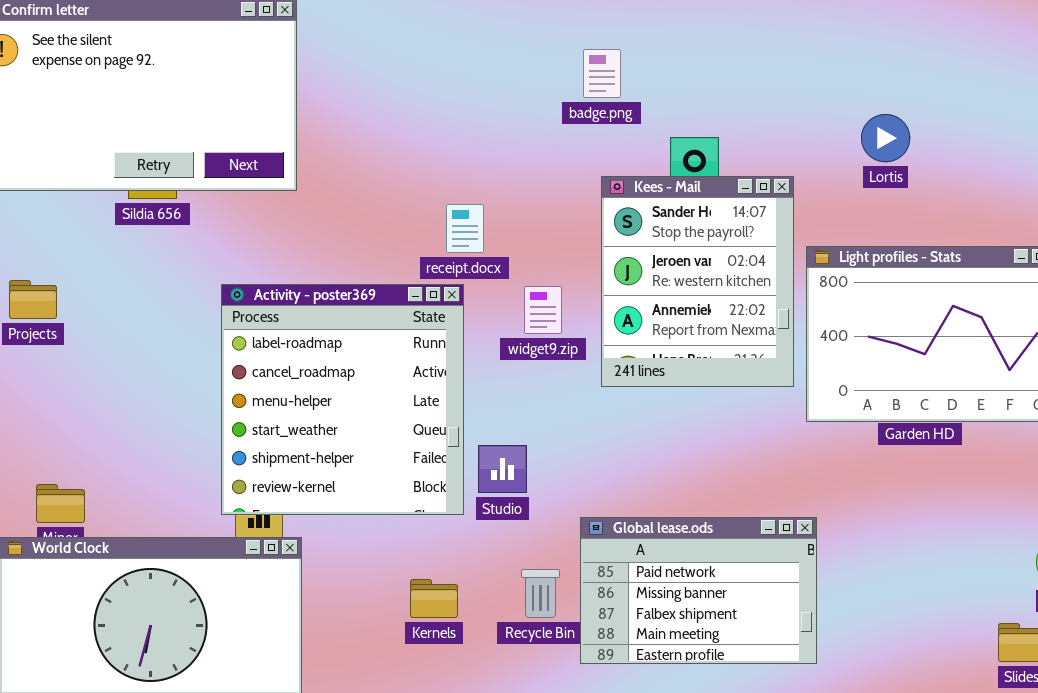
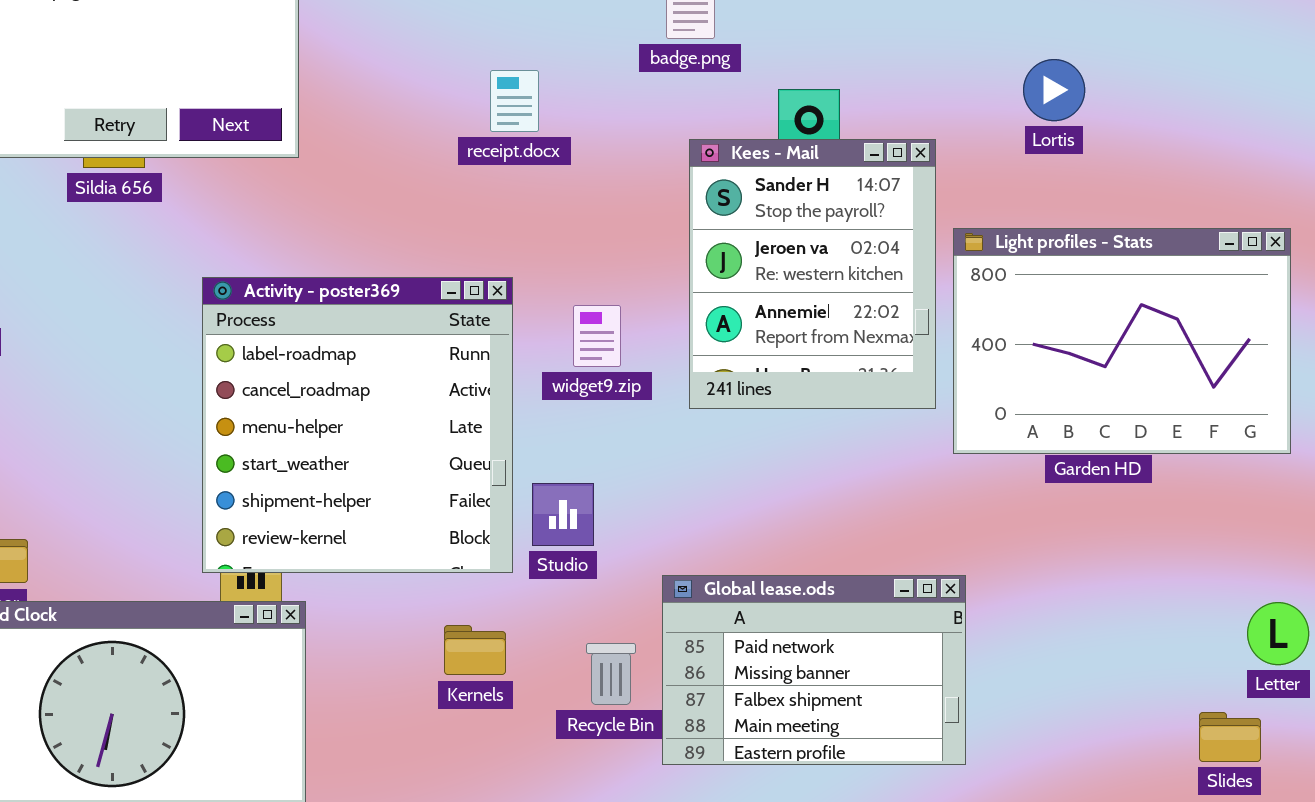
receipt.docx: [446,204,484,253] -> [490,70,539,132], moved
widget9.zip: [524,286,562,334] -> [573,305,621,367], moved
Kernels: [410,579,458,618] -> [444,625,506,675], moved

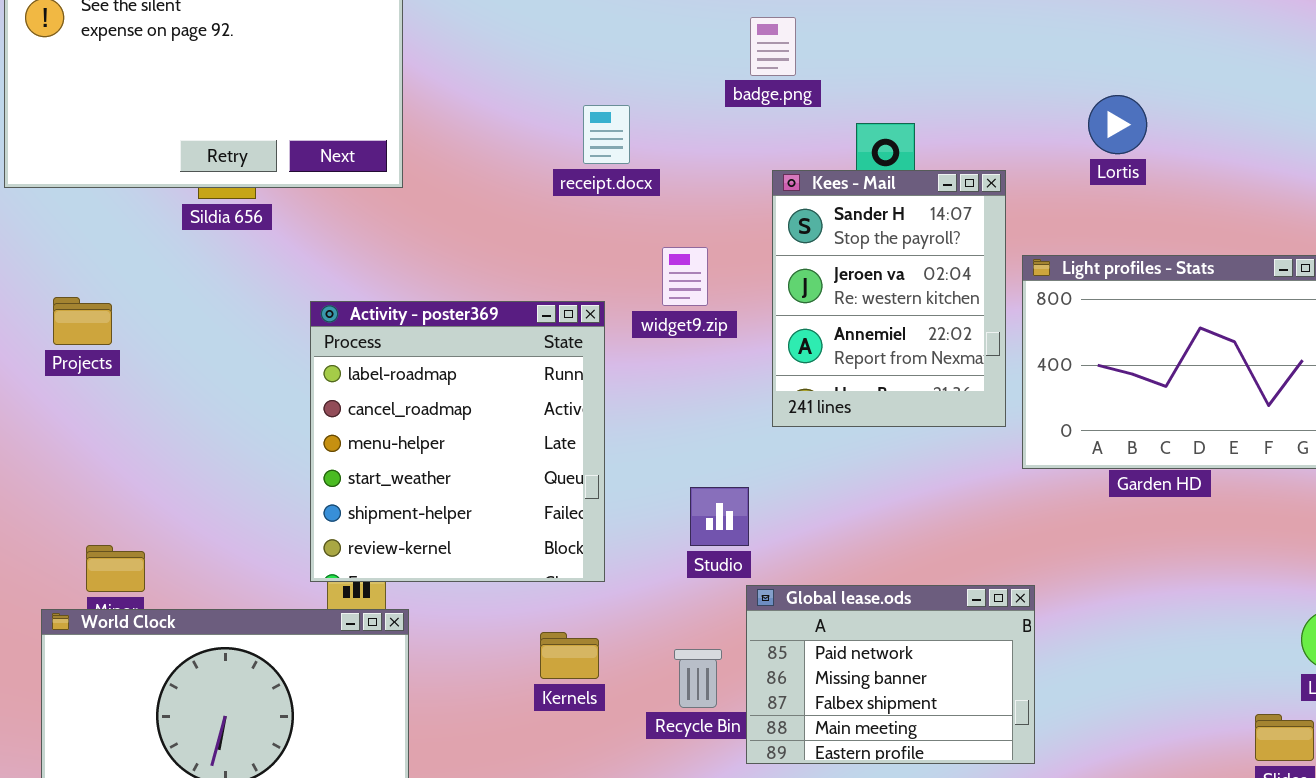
widget9.zip: [573,305,621,367] -> [662,247,708,306], moved
Studio: [532,483,594,546] -> [690,487,749,546], moved

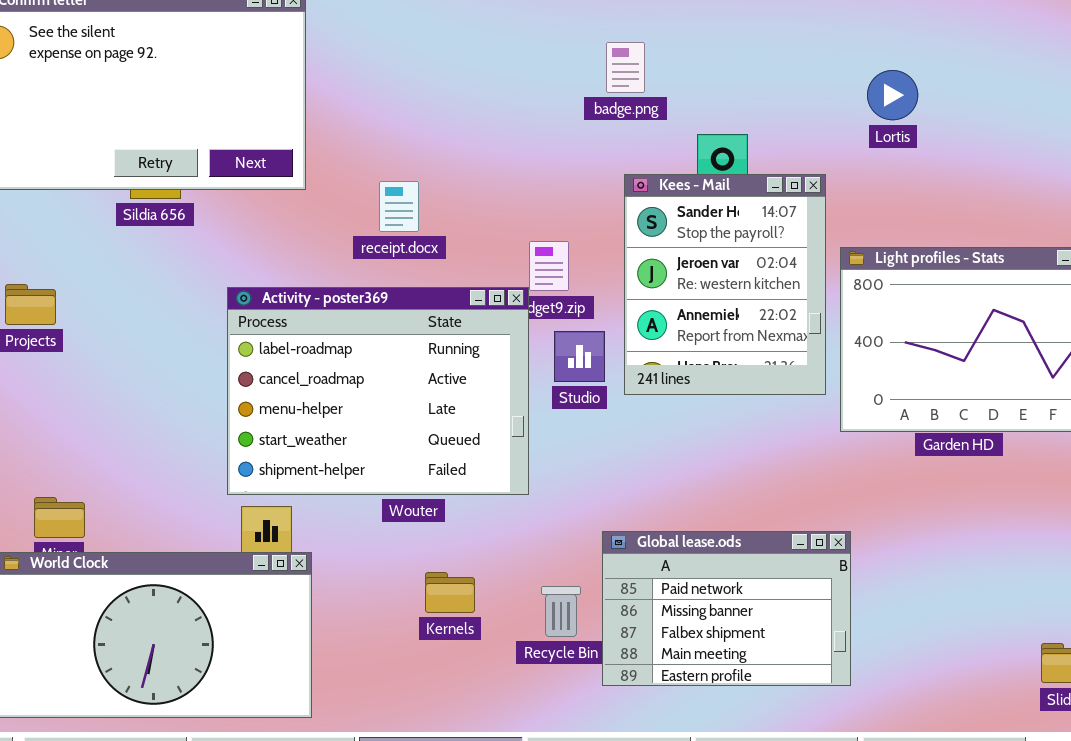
Lortis: [1088,95,1147,154] -> [867,70,918,120], moved
receipt.docx: [583,105,630,164] -> [379,181,419,232], moved
Activity - poster369: [310,301,605,582] -> [227,287,529,495], resized
Studio: [690,487,749,546] -> [554,331,605,382], moved

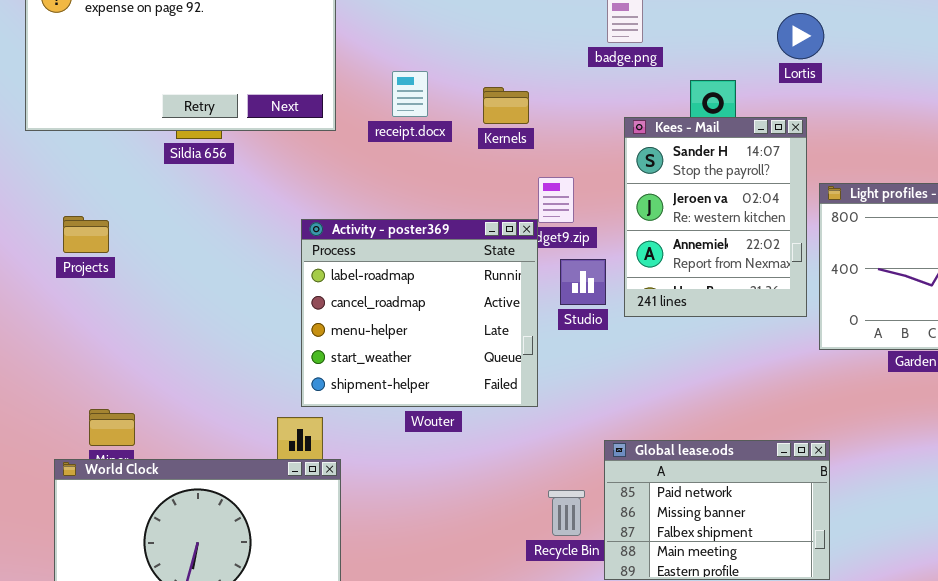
Lortis: [867,70,918,120] -> [777,13,824,59], moved
receipt.docx: [379,181,419,232] -> [392,71,428,117], moved
Activity - poster369: [227,287,529,495] -> [301,219,538,407], resized
Kernels: [425,572,475,613] -> [483,87,529,124], moved

